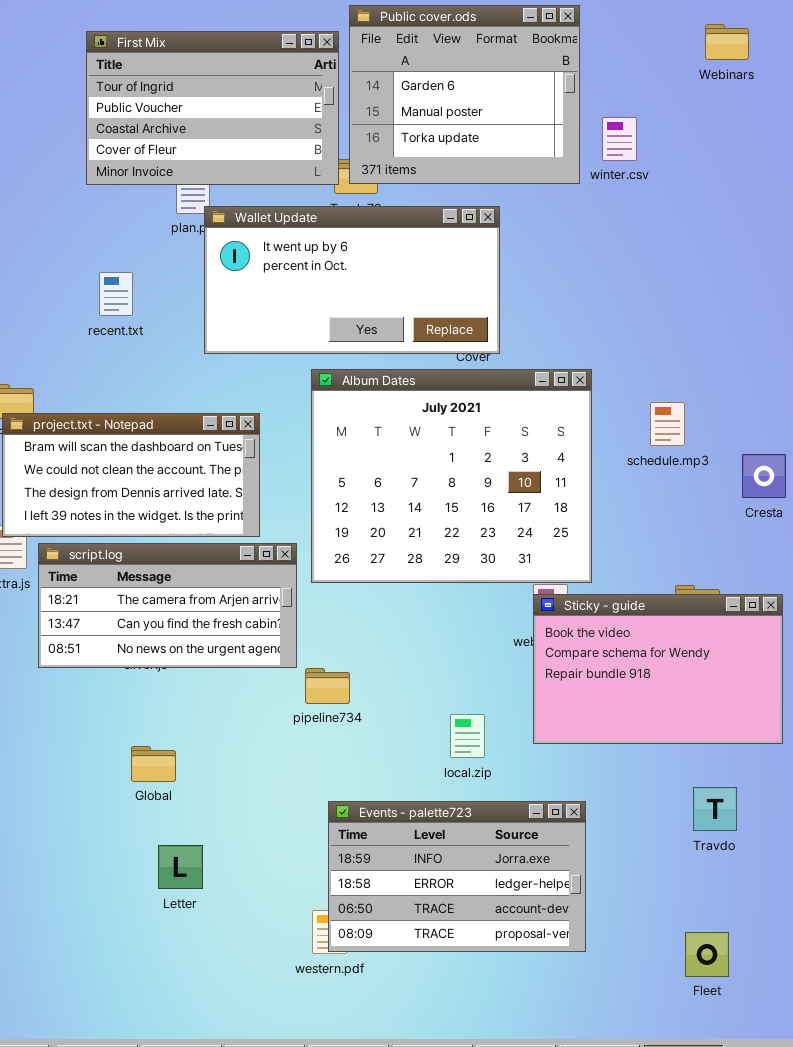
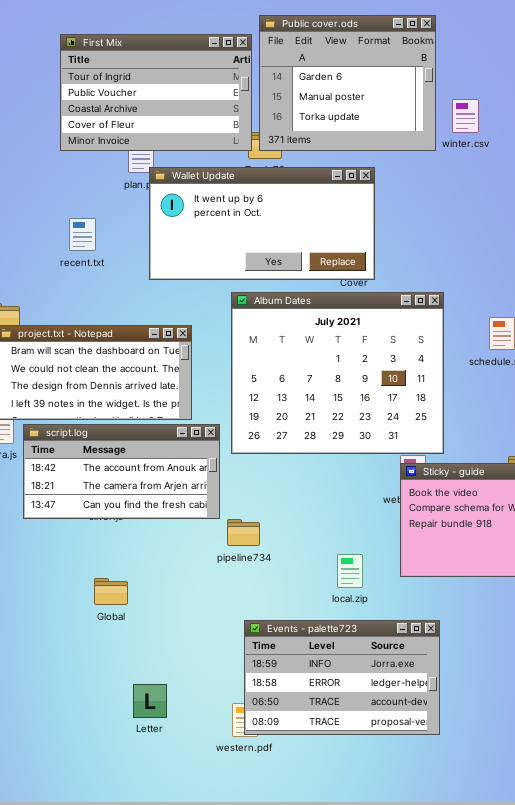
script.log: [38,543,297,668] -> [23,424,220,519], scrolled up 1 row
Letter: [158,845,203,889] -> [133,684,167,718], moved

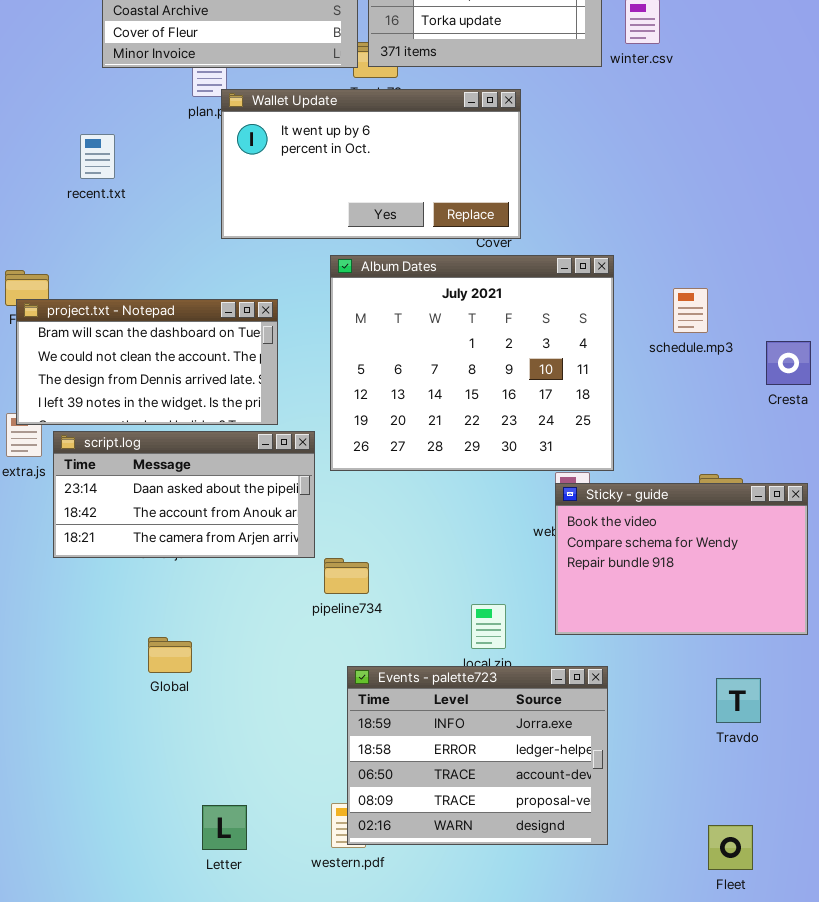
recent.txt: [69,218,96,251] -> [80,134,115,179], moved
script.log: [23,424,220,519] -> [53,431,315,558], scrolled up 1 row
Events - palette723: [244,620,440,735] -> [347,666,608,845], resized
Letter: [133,684,167,718] -> [202,805,247,850], moved

